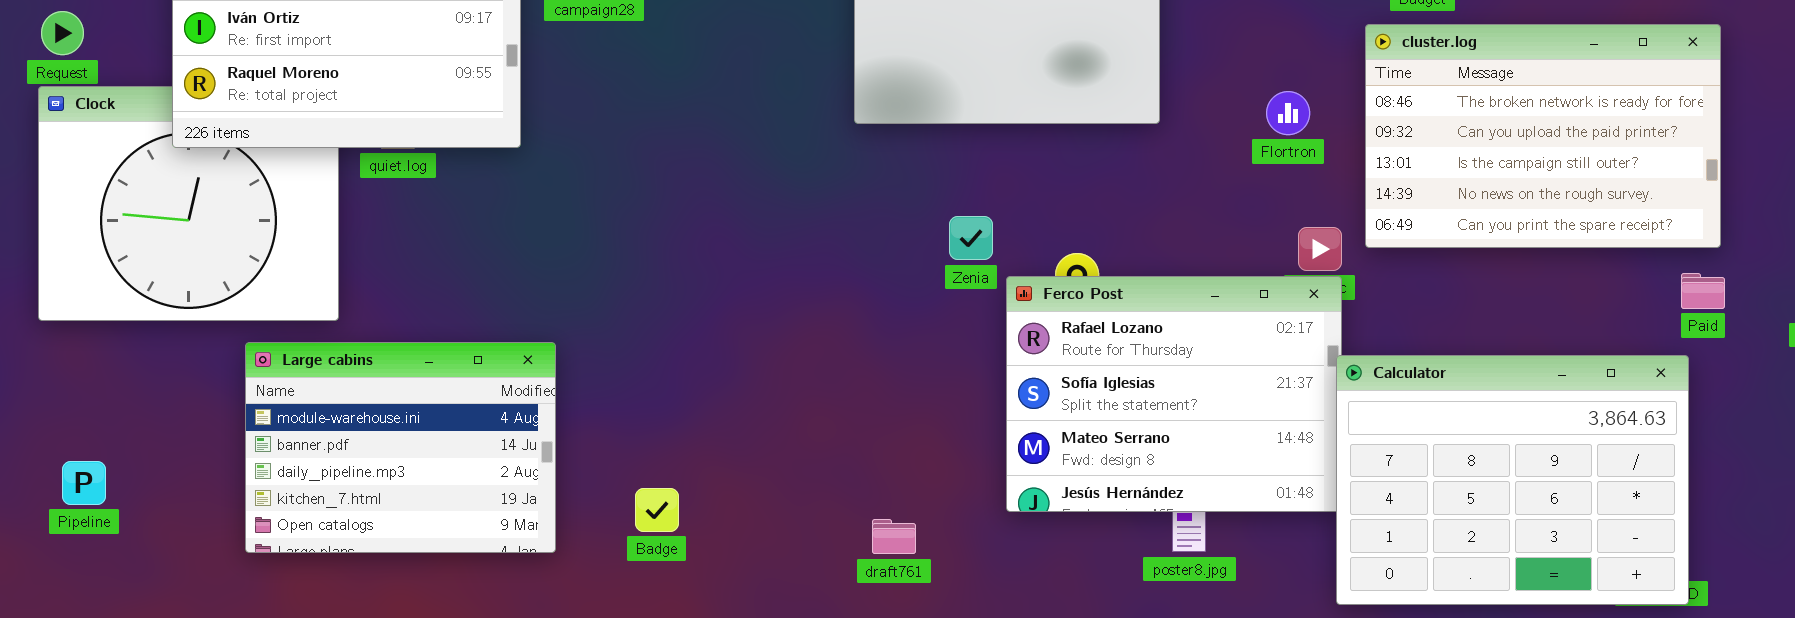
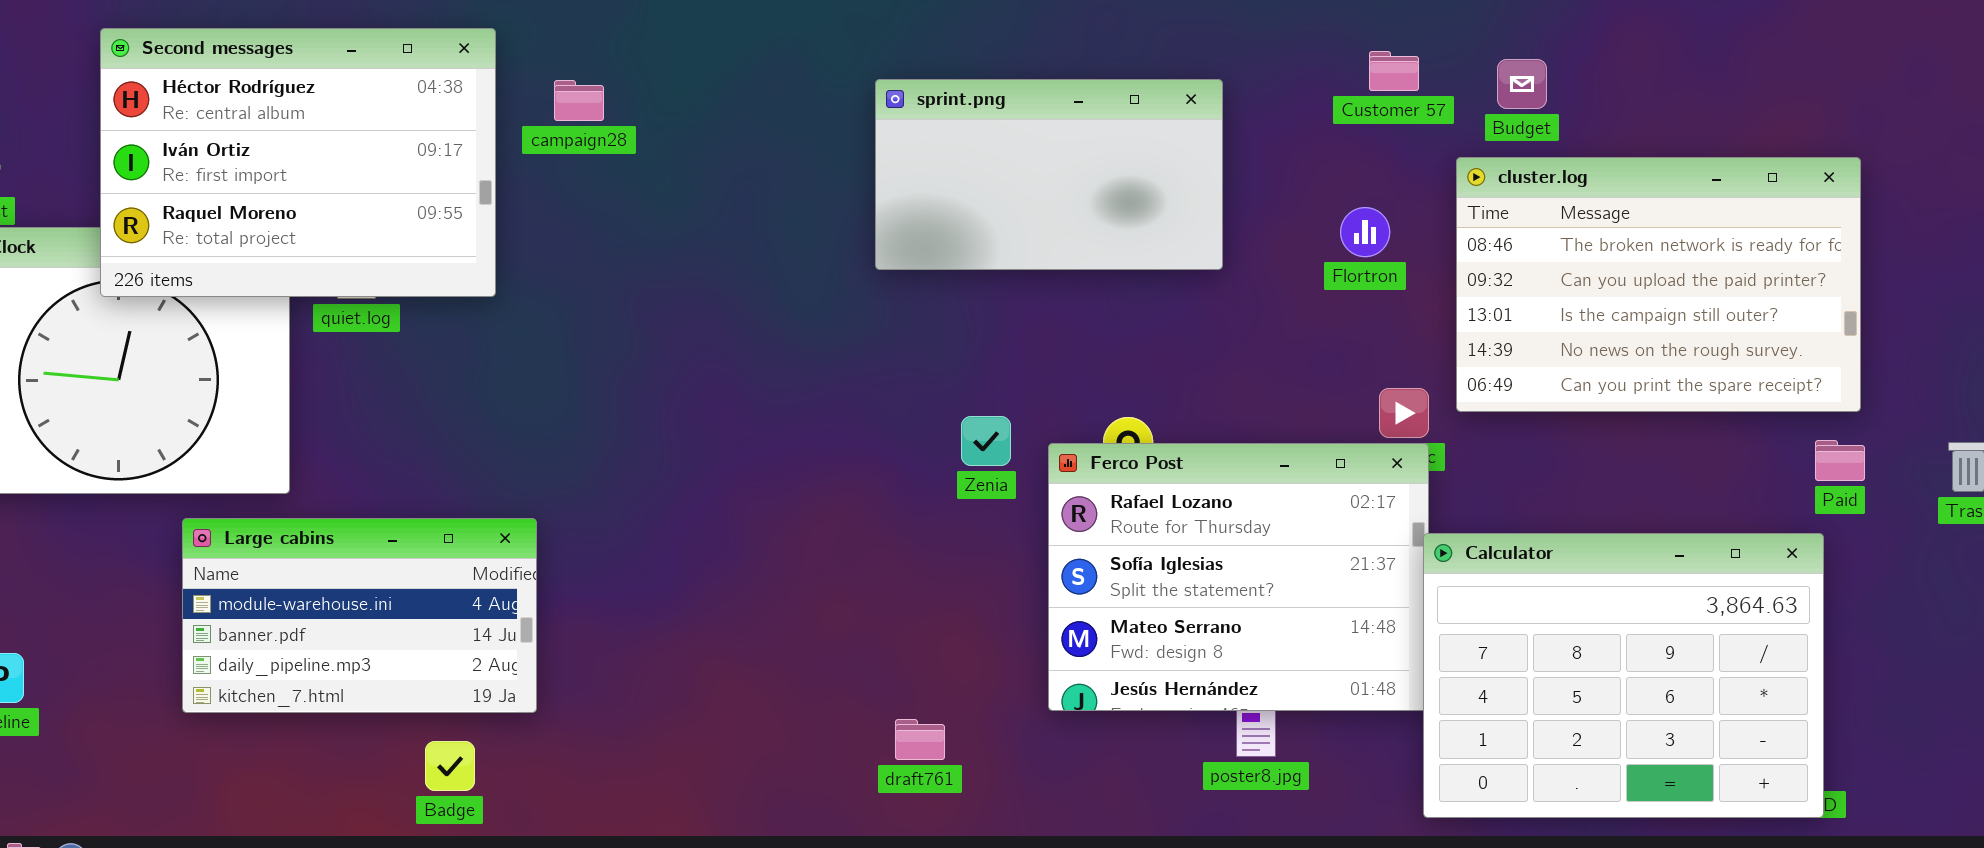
Flortron: [1266,91,1310,135] -> [1340,207,1390,257], moved
Zenia: [949,216,993,260] -> [961,416,1011,466], moved
Large cabins: [245,342,556,553] -> [182,518,537,713], resized
Badge: [635,488,679,532] -> [425,741,475,791], moved

